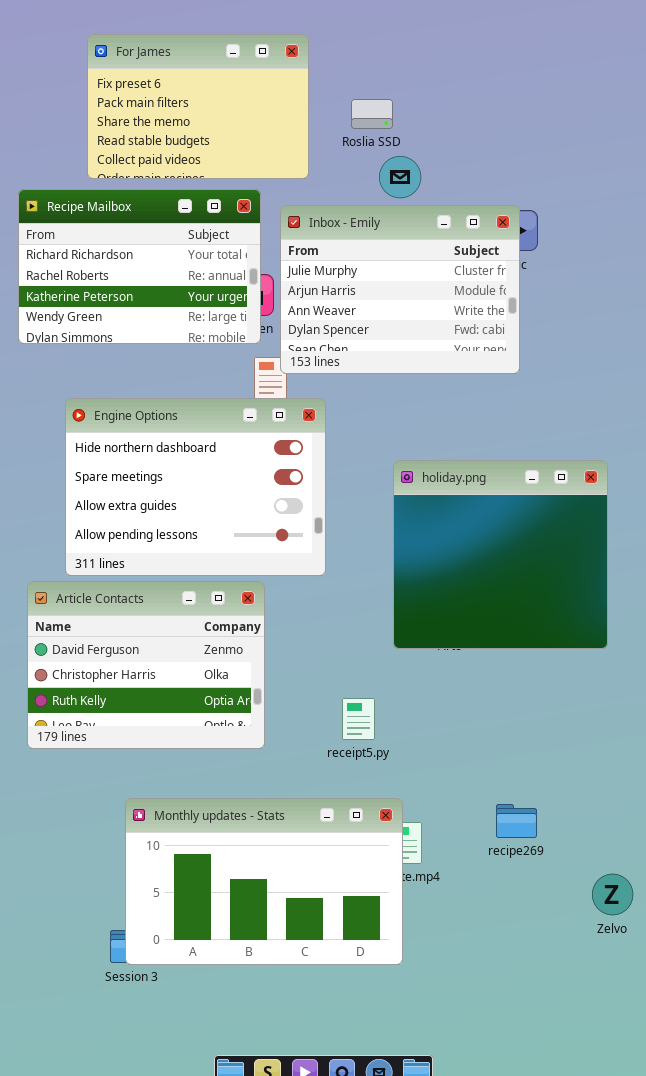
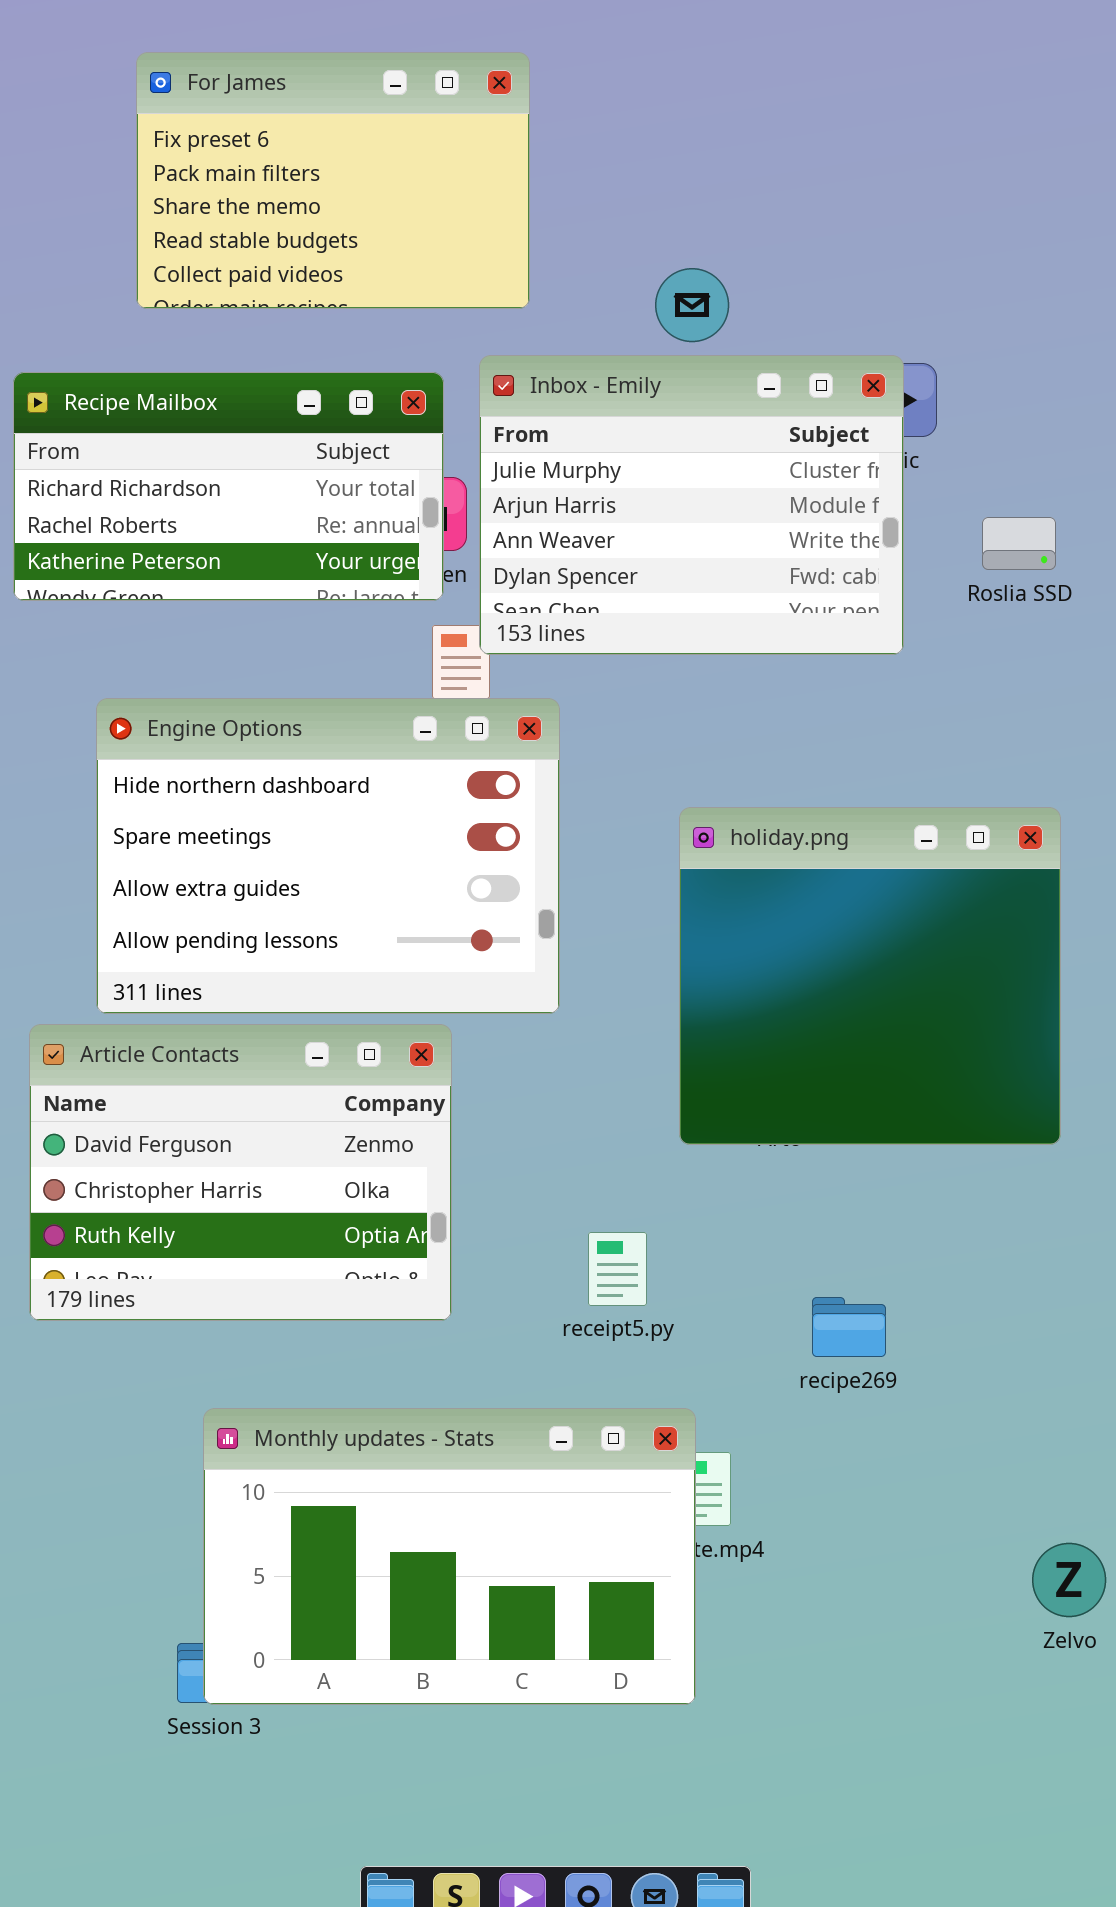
Roslia SSD: [351,99,393,129] -> [982,517,1056,570], moved
Recipe Mailbox: [18,189,261,344] -> [13,372,444,601], resized
recipe269: [496,804,537,838] -> [812,1297,886,1357], moved

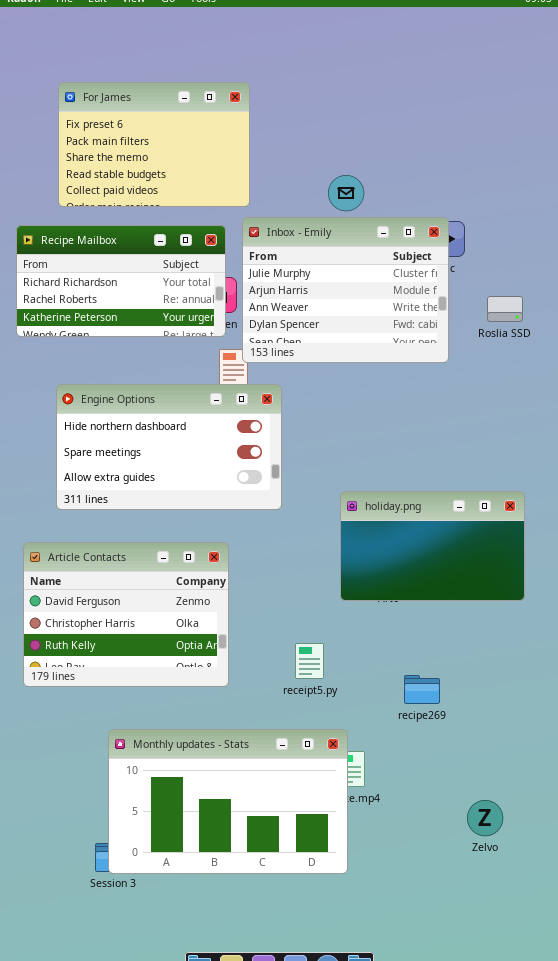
For James: [136,52,530,309] -> [58,82,250,207], moved
Engine Options: [96,698,560,1014] -> [56,384,282,510], resized
holiday.png: [679,807,1061,1145] -> [340,491,525,601], resized
Zelvo: [1032,1543,1106,1617] -> [467,800,503,836], moved

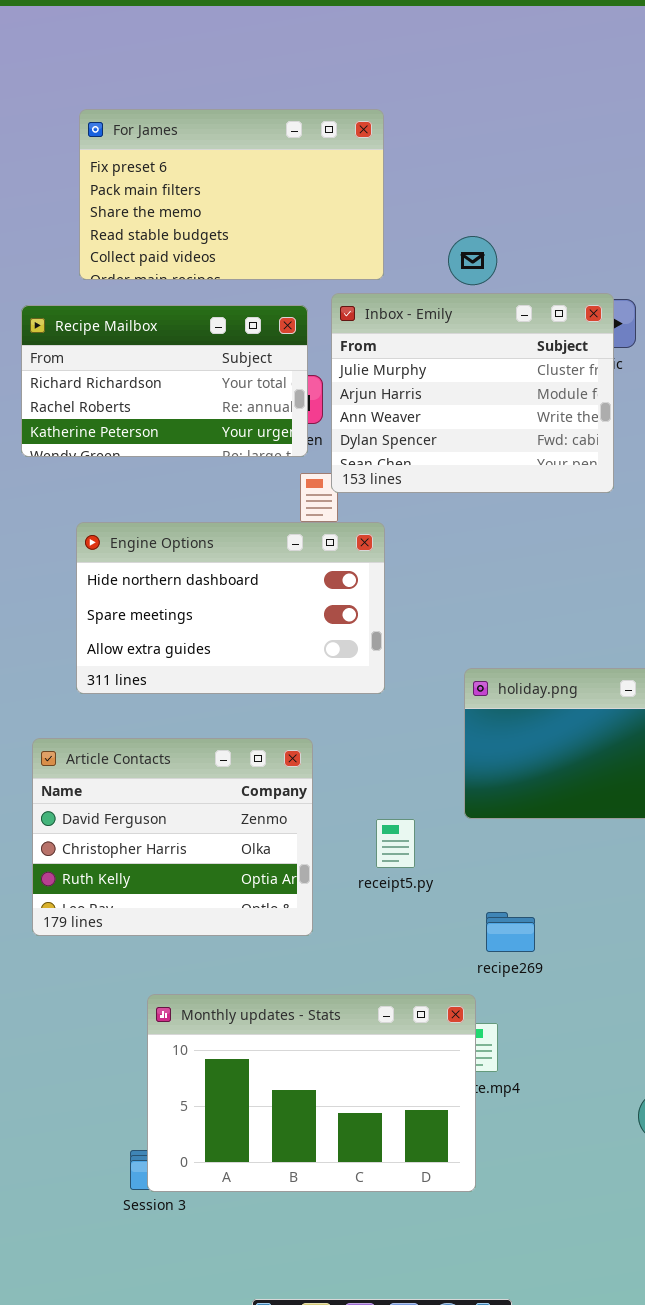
For James: [58,82,250,207] -> [79,109,384,280], resized
receipt5.py: [295,643,324,679] -> [376,819,415,868], moved
recipe269: [404,675,440,704] -> [486,912,535,952], moved

